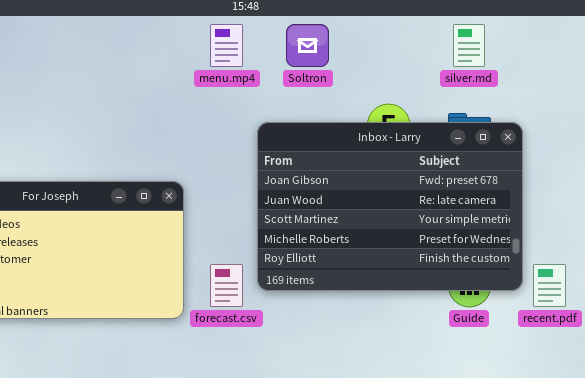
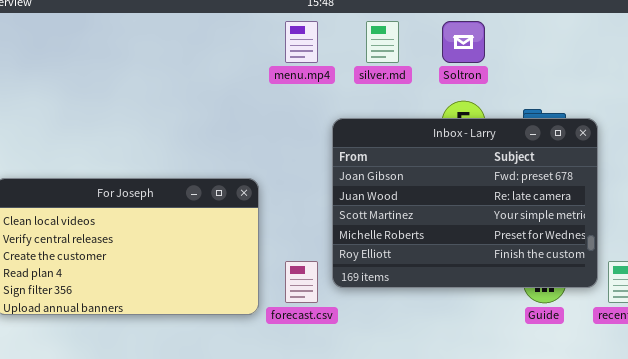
Soltron: [286,24,329,67] -> [442,21,485,63], moved
silver.md: [453,24,485,67] -> [366,21,399,63], moved

